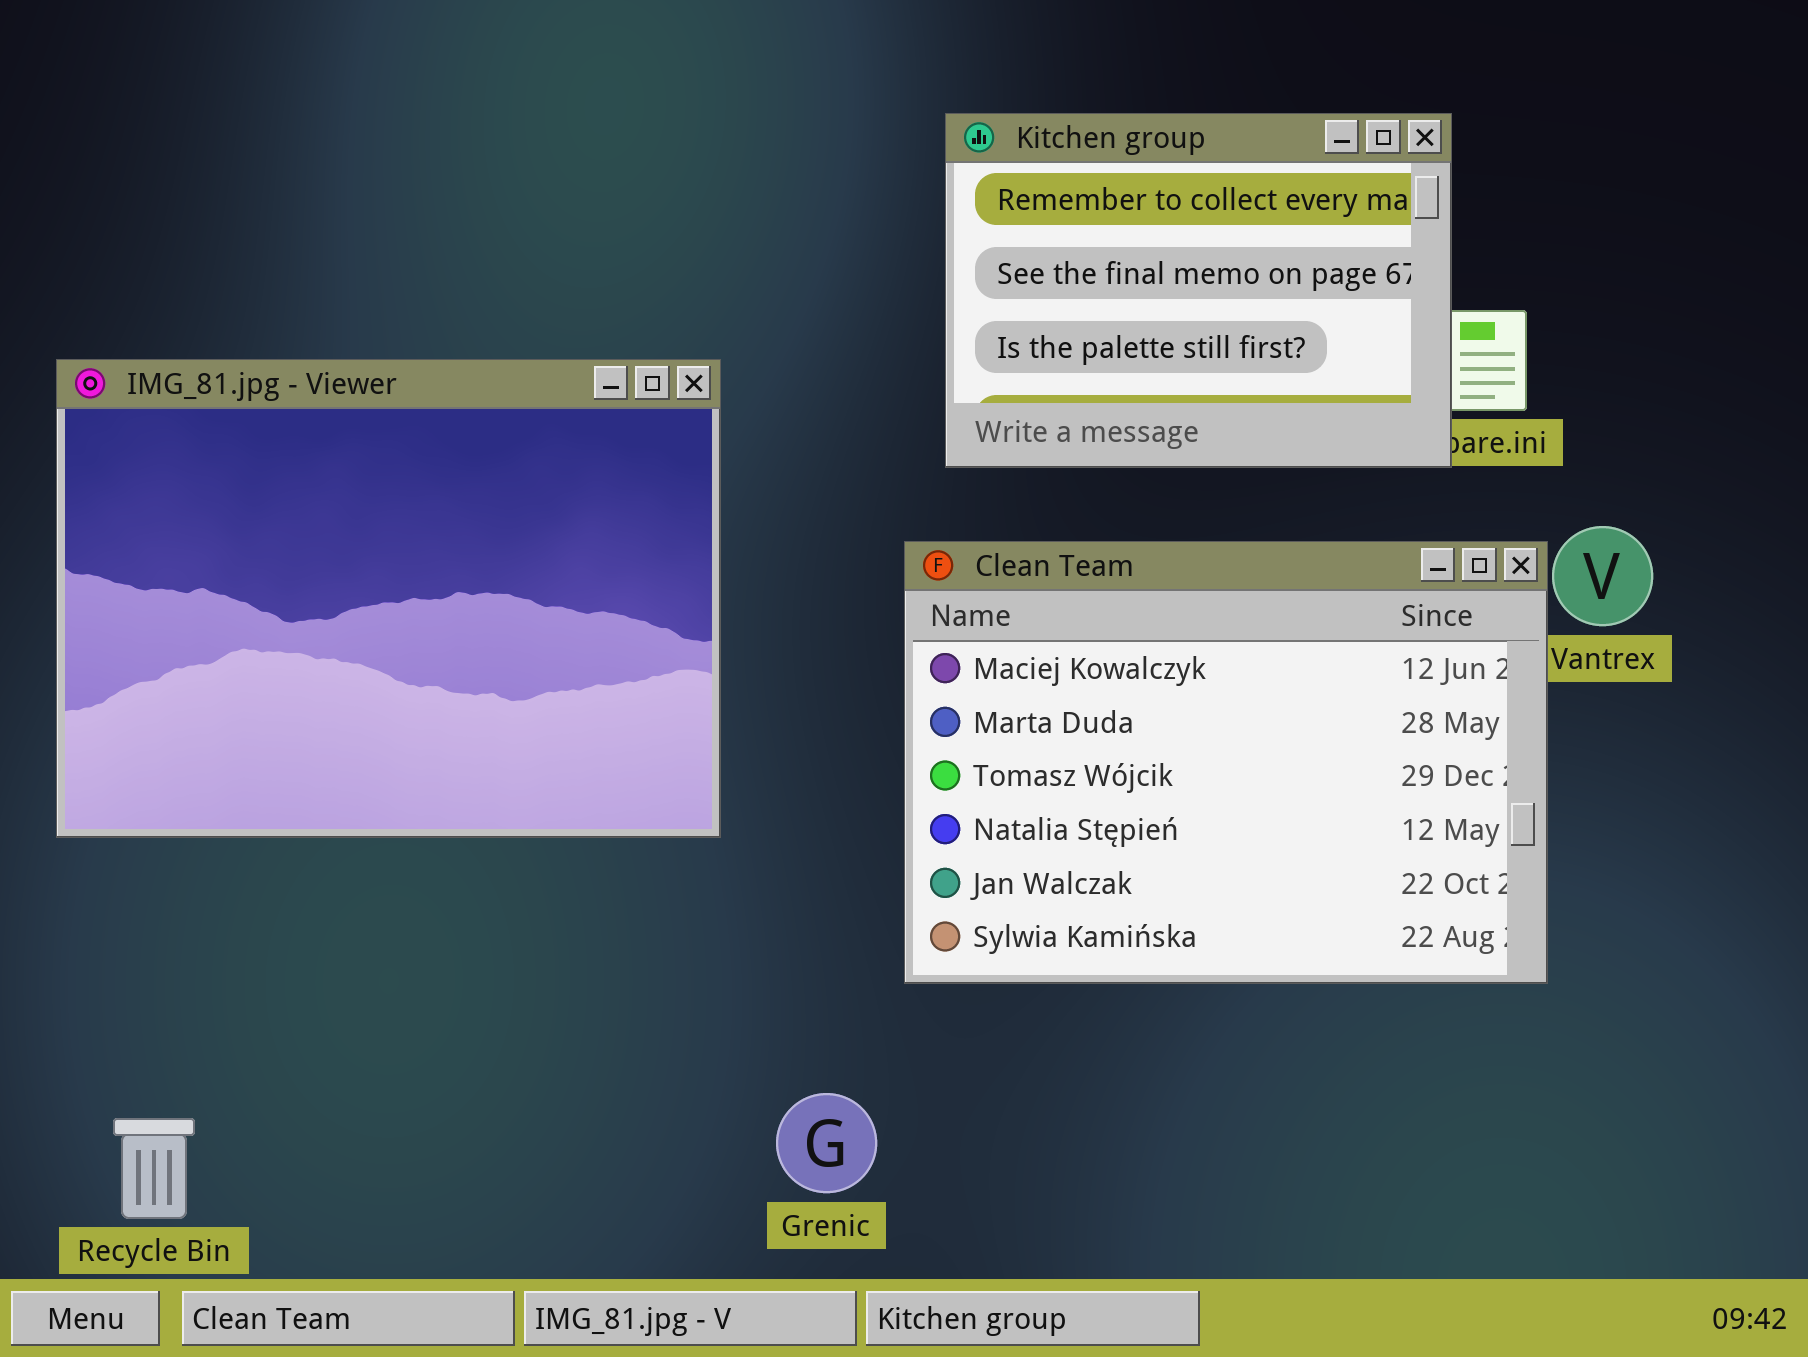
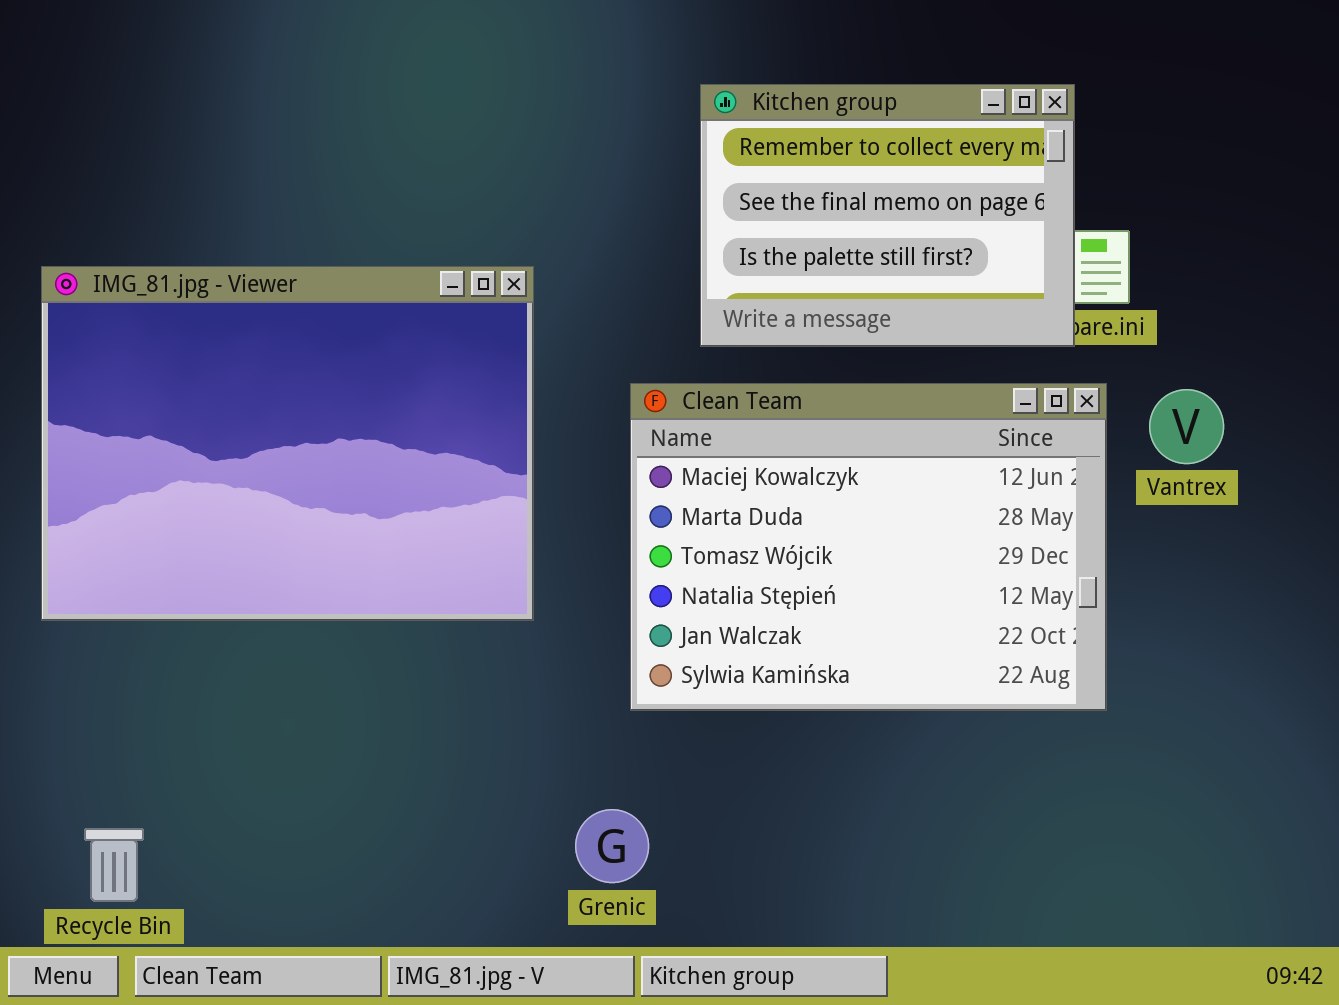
Clean Team: [904,541,1548,984] -> [630,383,1107,711], moved

